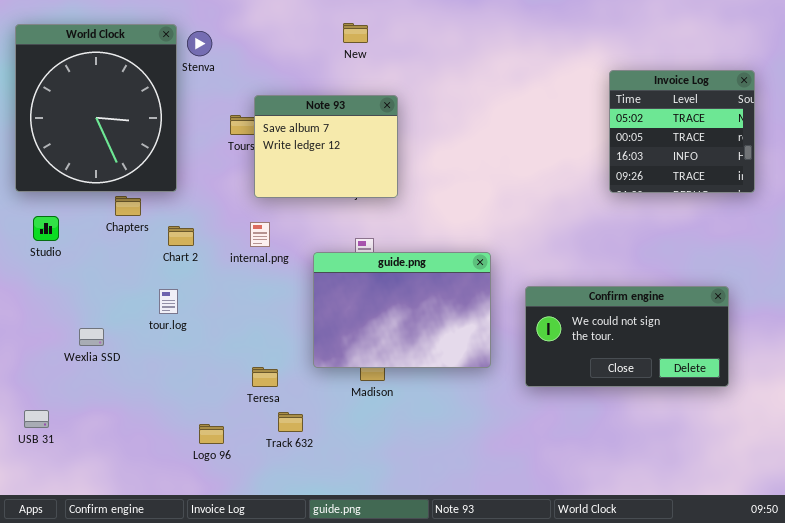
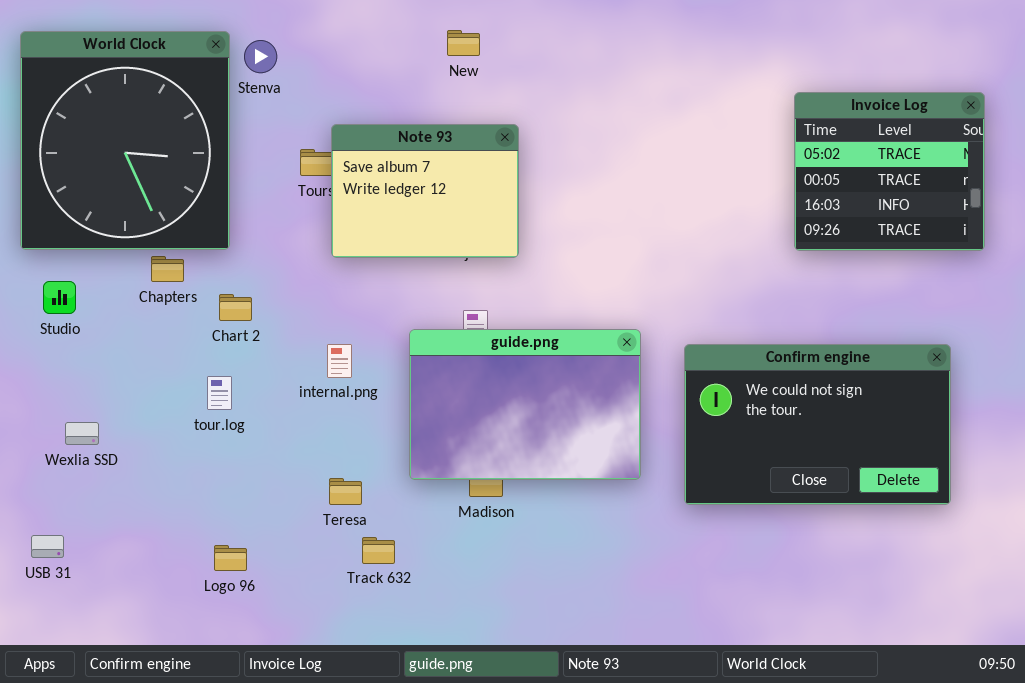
internal.png: [250,222,270,247] -> [327,344,352,378], moved
Confirm engine: [525,286,729,387] -> [684,344,951,505], resized
Wexlia SSD: [79,328,104,346] -> [65,422,99,445], moved
Logo 96: [199,424,224,444] -> [214,545,247,571], moved

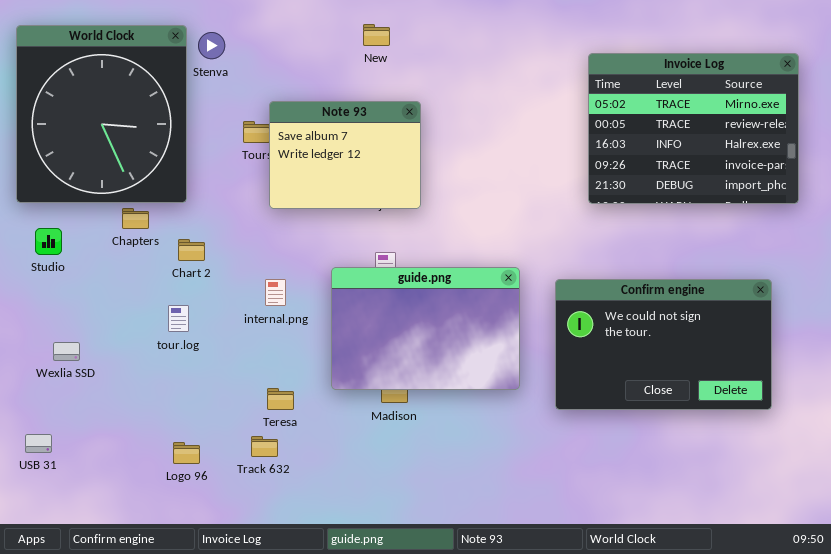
Invoice Log: [794,92,985,251] -> [588,53,799,204], resized
Track 632: [362,537,395,564] -> [251,436,278,457], moved

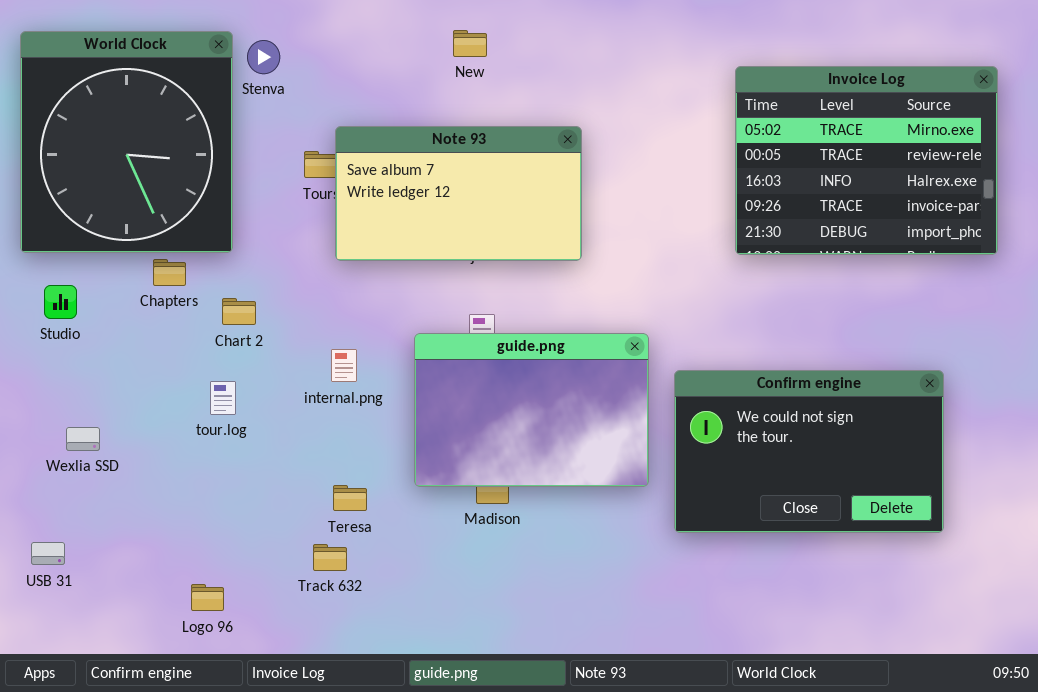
Note 93: [269,101,421,209] -> [335,126,582,261], resized
Confirm engine: [555,279,772,410] -> [674,370,944,533], moved
Logo 96: [173,442,200,464] -> [191,584,224,611], moved

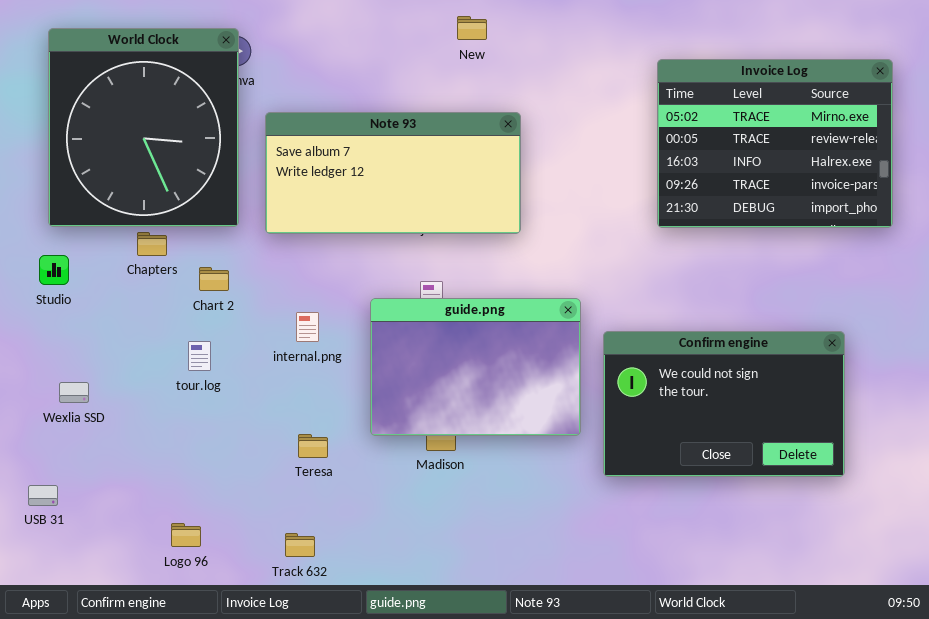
New: [453,30,487,57] -> [457,16,487,40], moved
World Clock: [20,31,233,253] -> [48,28,239,227], moved
Note 93: [335,126,582,261] -> [265,112,521,234], resized
Track 632: [313,544,347,571] -> [285,533,315,557], moved

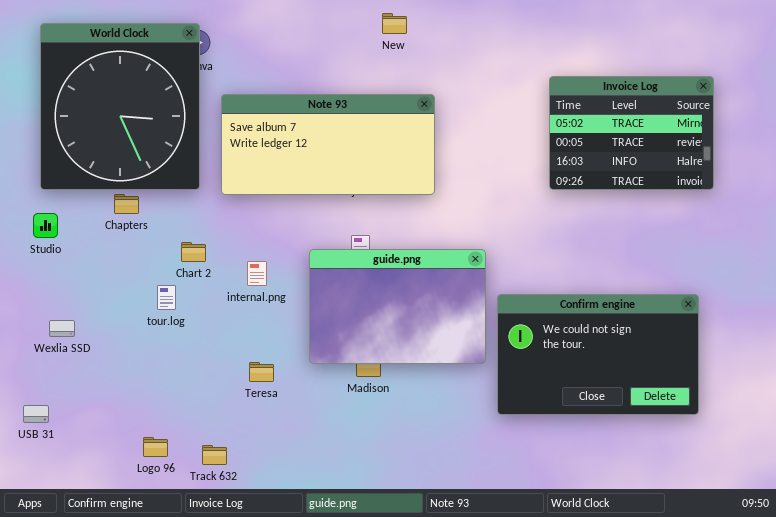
Invoice Log: [657,59,893,228] -> [549,76,714,190], resized
Chart 2: [199,267,229,291] -> [181,242,206,262], moved
Confirm engine: [603,331,845,477] -> [497,294,699,415], moved
Track 632: [285,533,315,557] -> [202,445,227,465], moved

